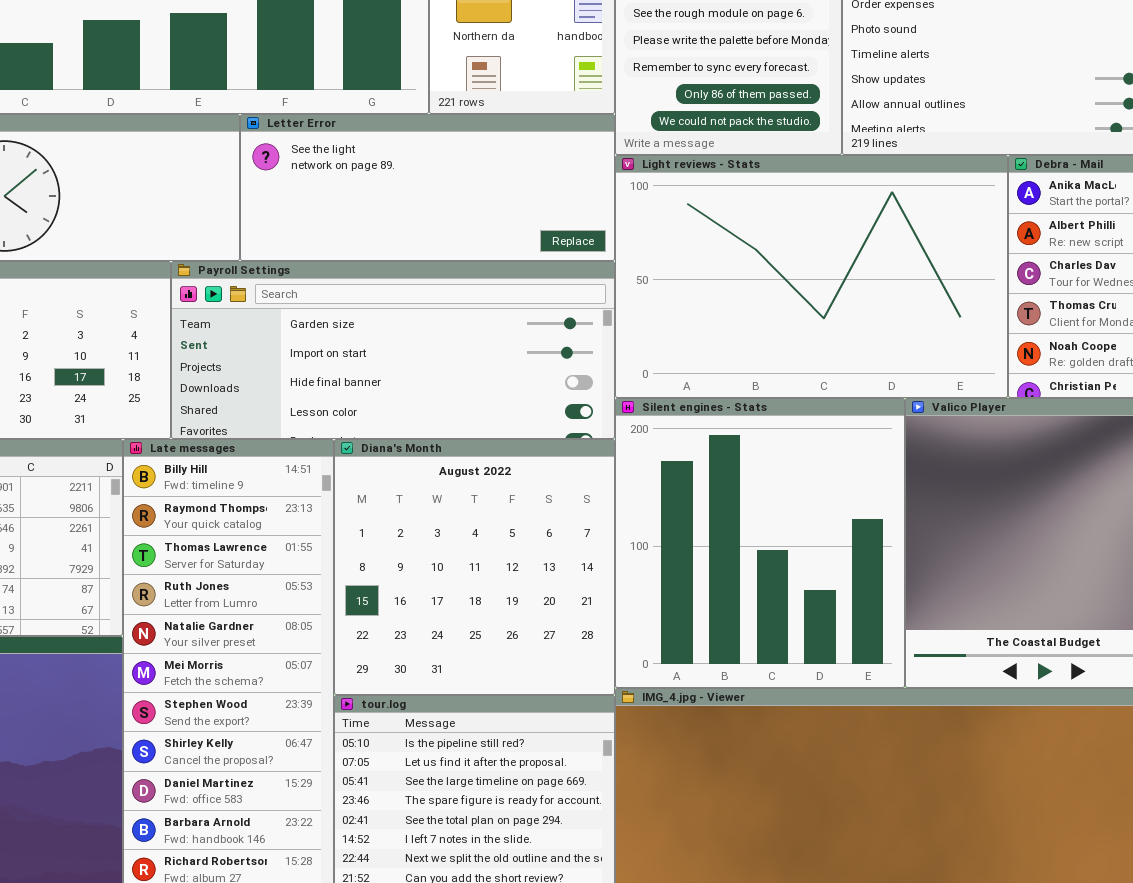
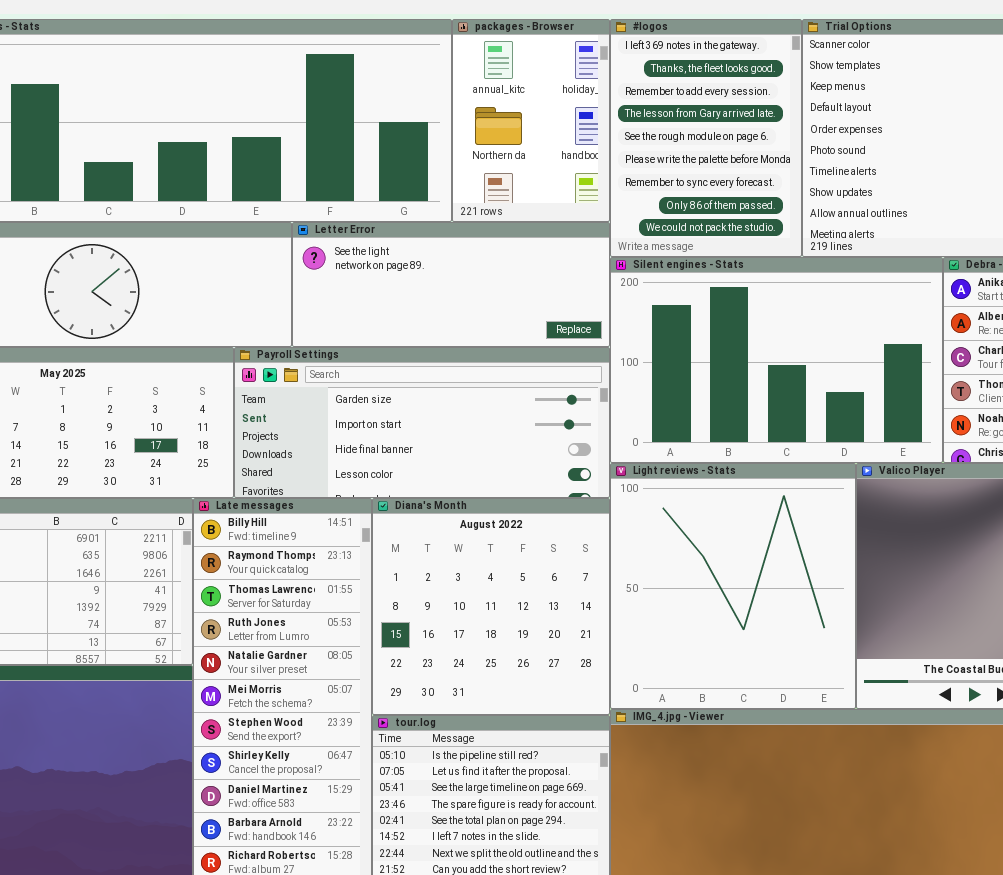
Light reviews - Stats: [615,155,1008,398] -> [610,463,856,709], moved, resized
Silent engines - Stats: [615,398,905,688] -> [610,257,943,463], moved, resized

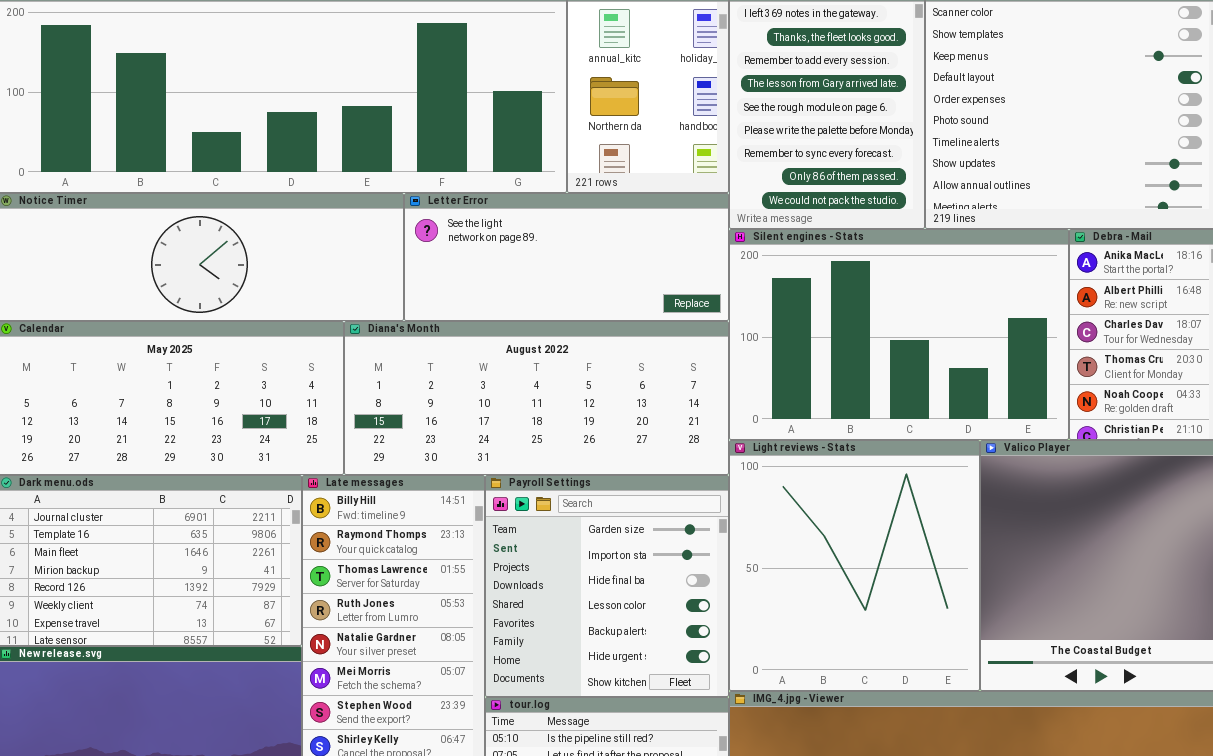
Payroll Settings: [234,347,610,498] -> [485,475,729,697], moved, resized
Diana's Month: [372,498,610,715] -> [344,321,729,475], moved, resized

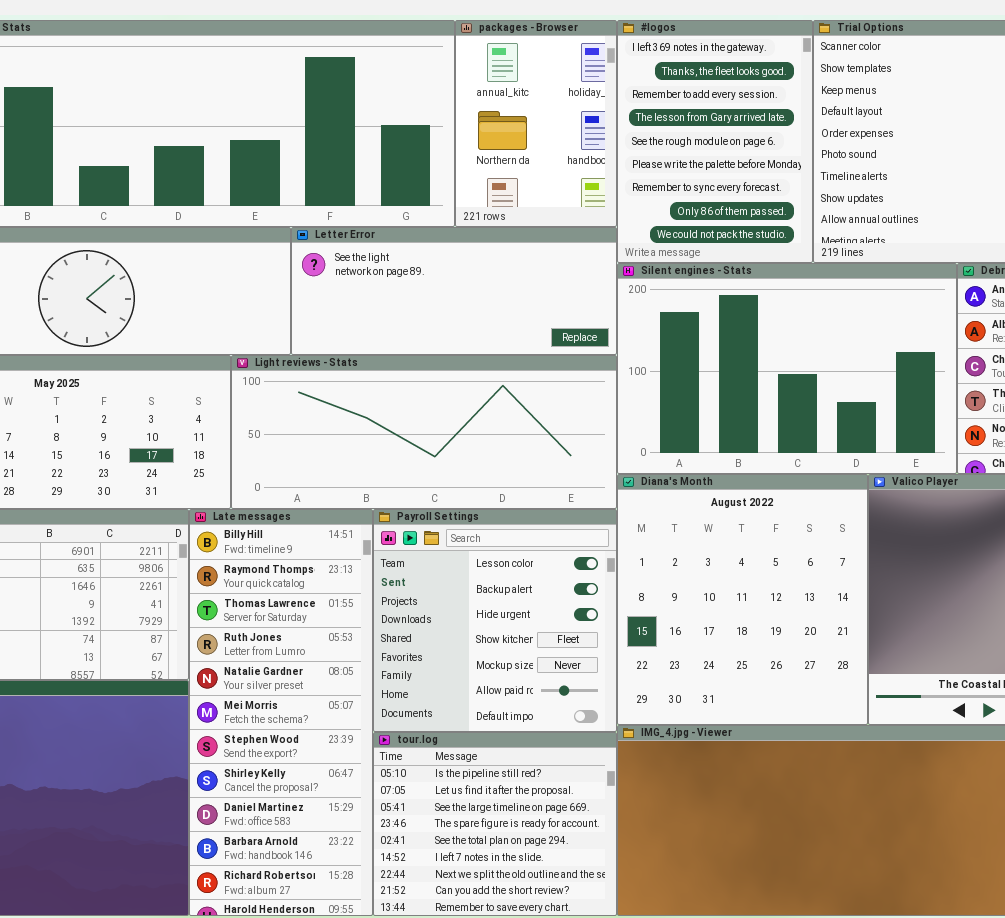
Diana's Month: [344,321,729,475] -> [617,474,868,725], moved, resized
Light reviews - Stats: [729,440,980,691] -> [231,355,617,509], moved, resized
Payroll Settings: [485,475,729,697] -> [373,509,617,732], scrolled down 3 rows

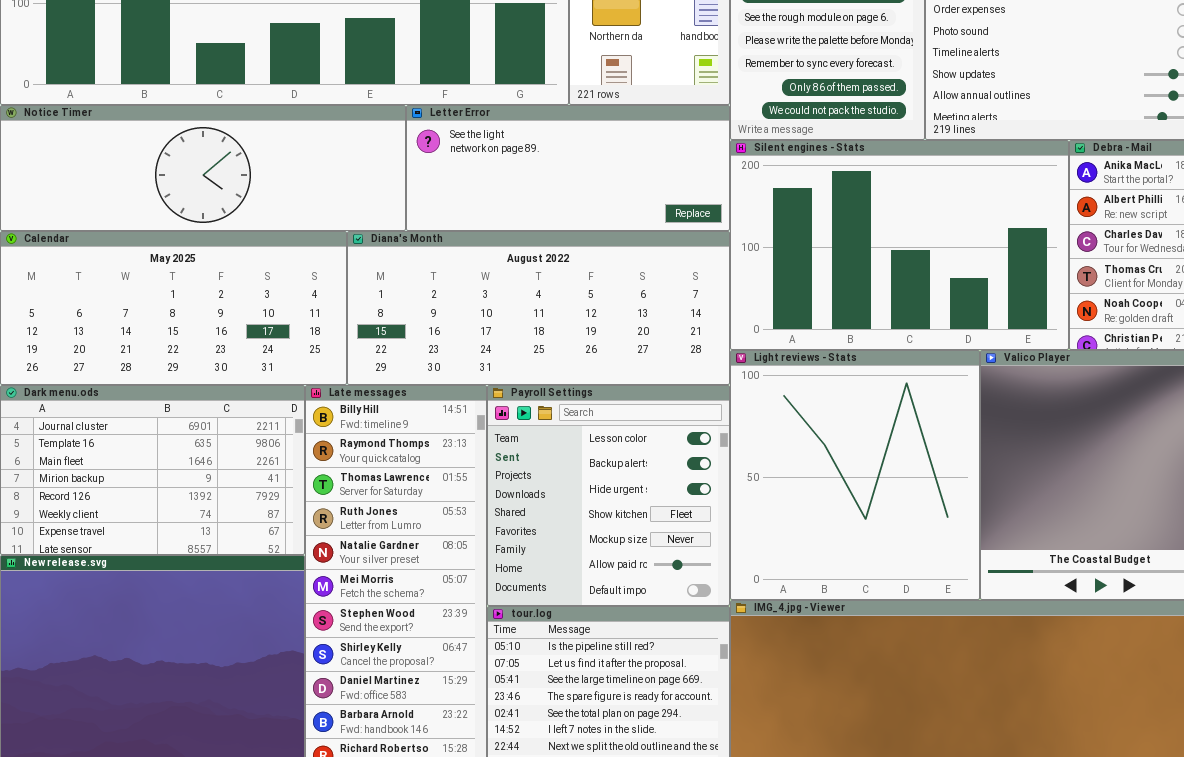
Light reviews - Stats: [231,355,617,509] -> [730,350,980,600], moved, resized
Diana's Month: [617,474,868,725] -> [347,231,730,385], moved, resized

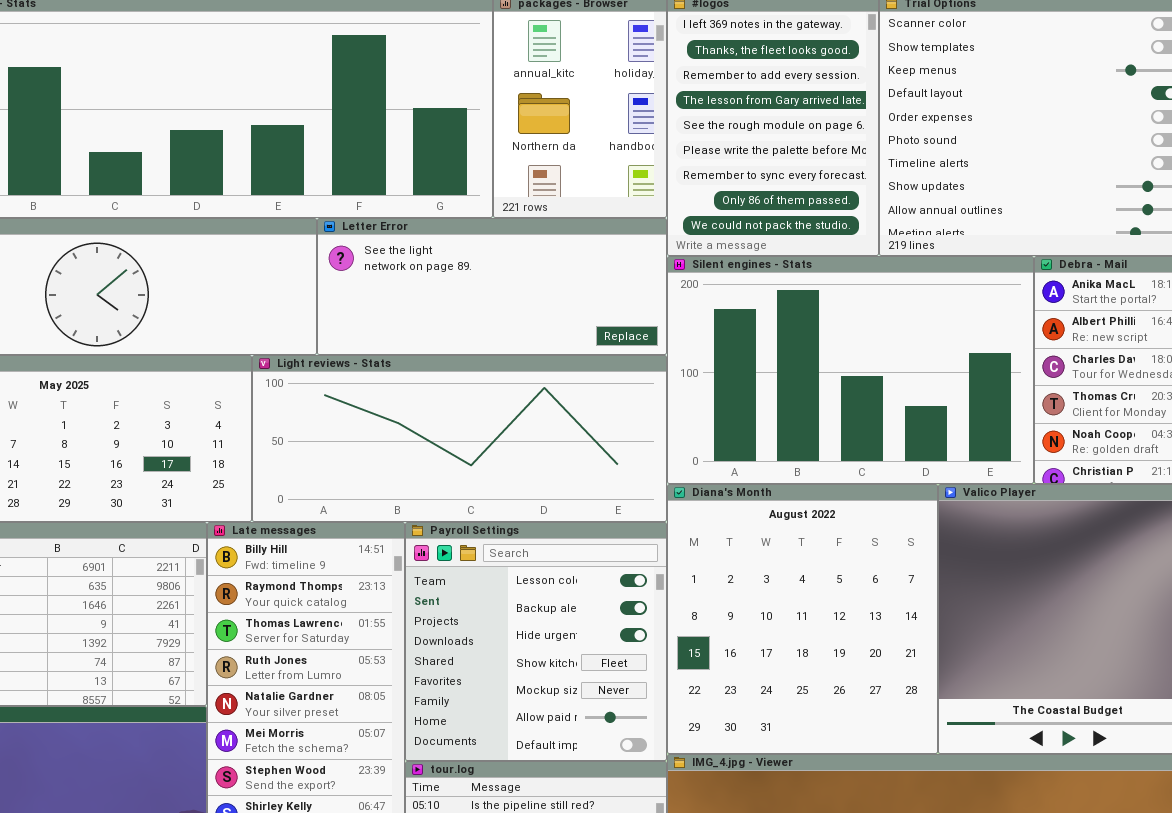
Diana's Month: [347,231,730,385] -> [667,484,938,754], moved, resized
Light reviews - Stats: [730,350,980,600] -> [252,355,667,522], moved, resized

